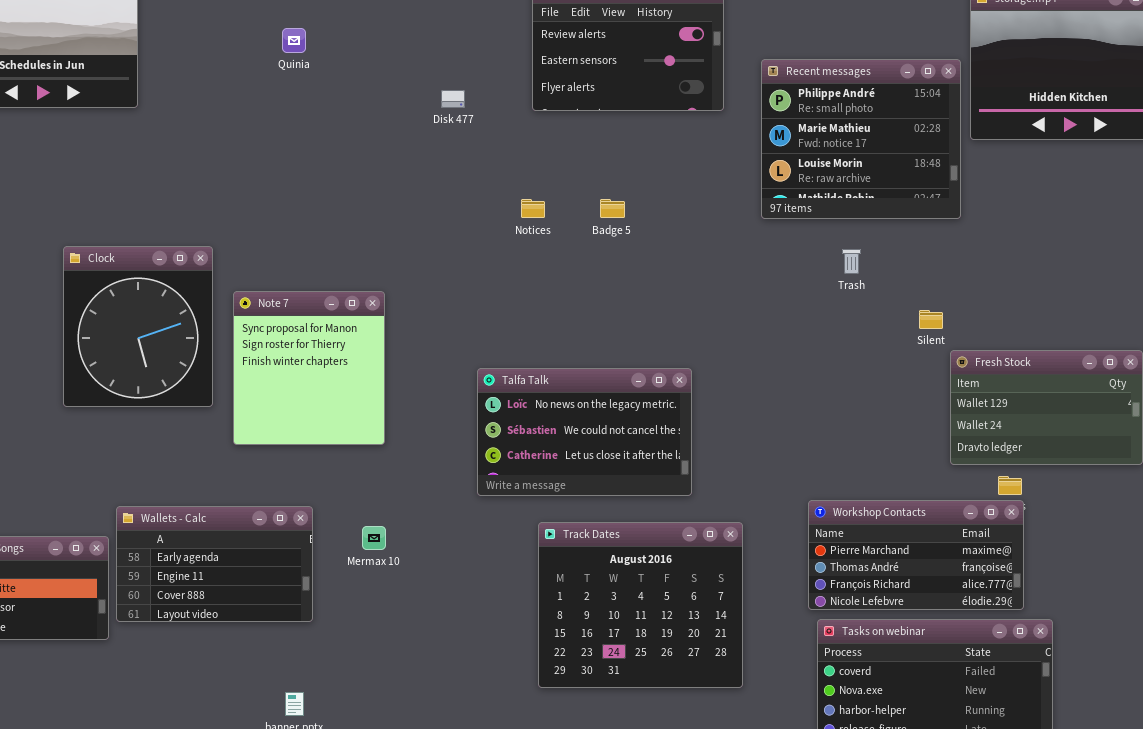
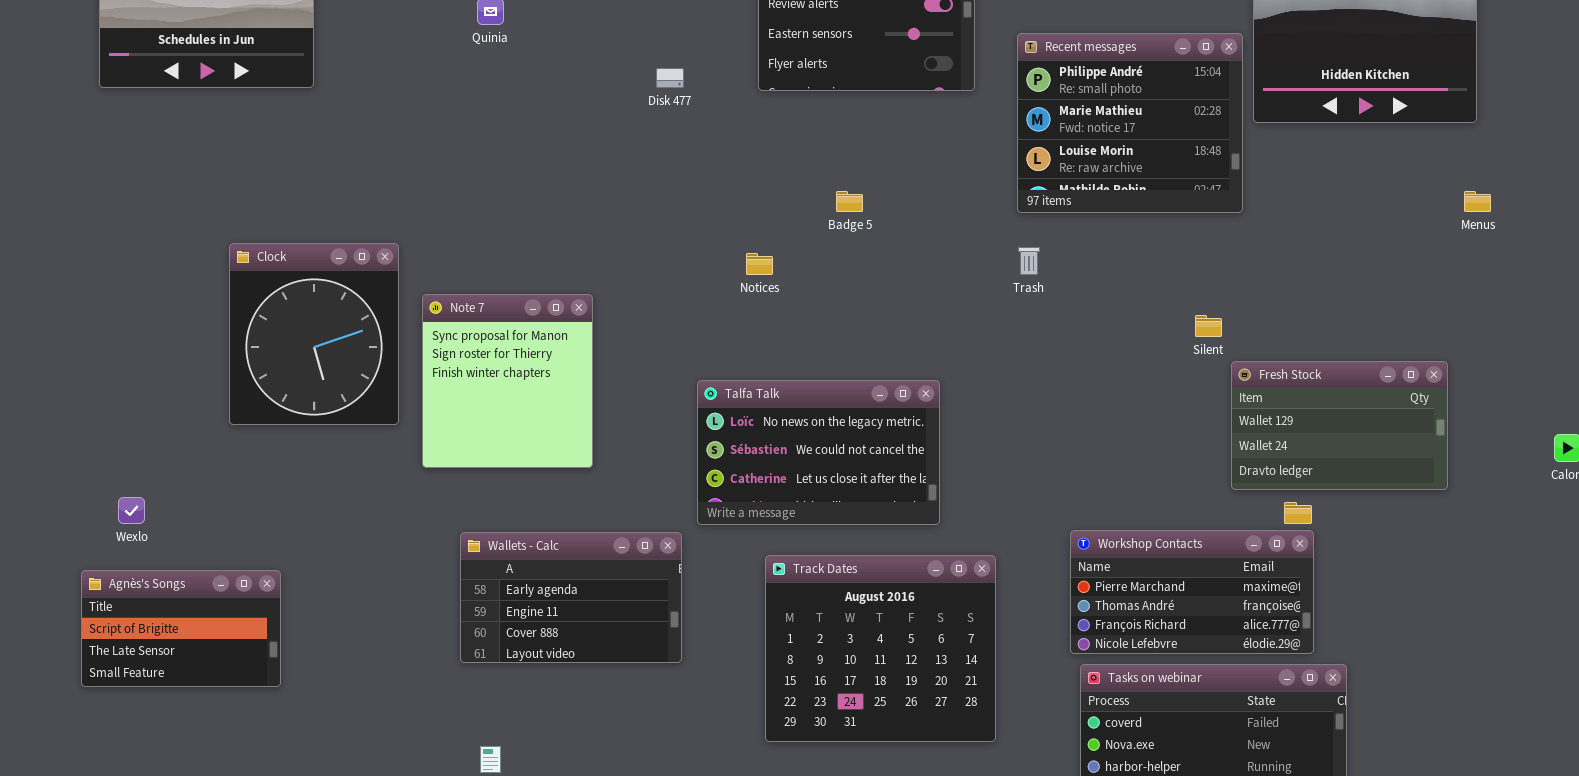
Notices: [521,199,545,218] -> [746,253,773,275], moved
Trash: [842,249,861,274] -> [1018,247,1040,275], moved
Wallets - Calc: [116,506,313,622] -> [460,532,682,663], moved

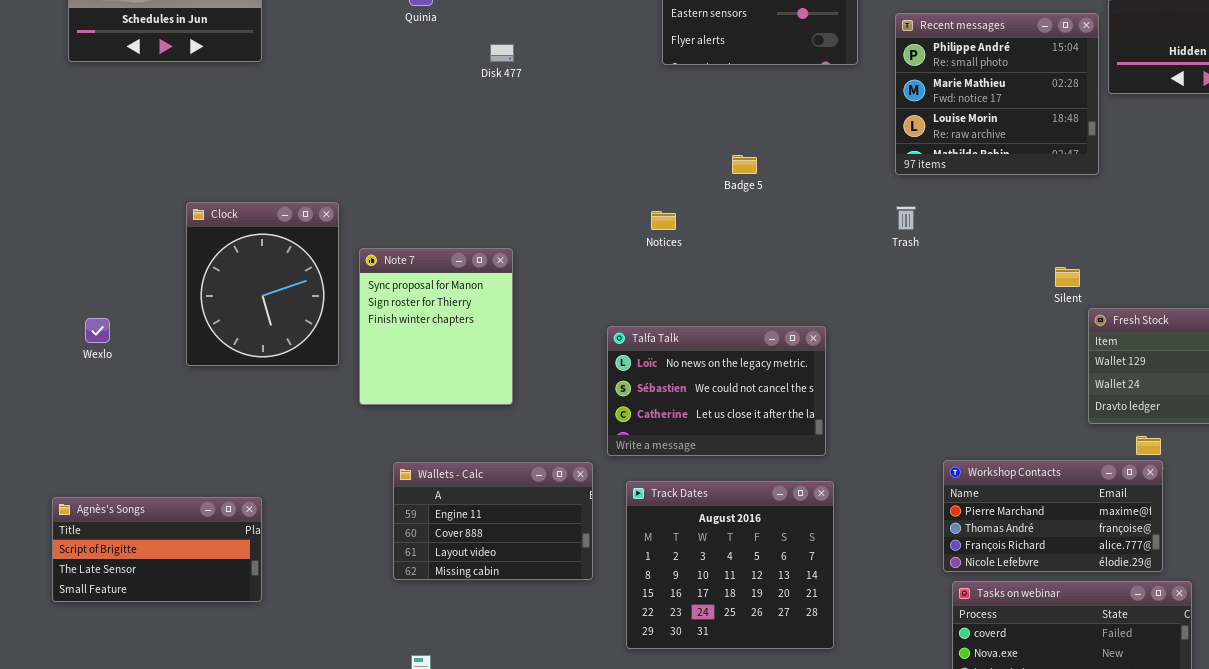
Disk 477: [656,68,684,88] -> [490,44,514,62], moved
Wexlo: [118,497,145,524] -> [85,318,110,343], moved
Wallets - Calc: [460,532,682,663] -> [393,462,593,580], scrolled down 1 row
Track Dates: [765,555,996,742] -> [626,481,834,649], moved
Agnès's Songs: [81,570,281,687] -> [52,497,262,602], resized

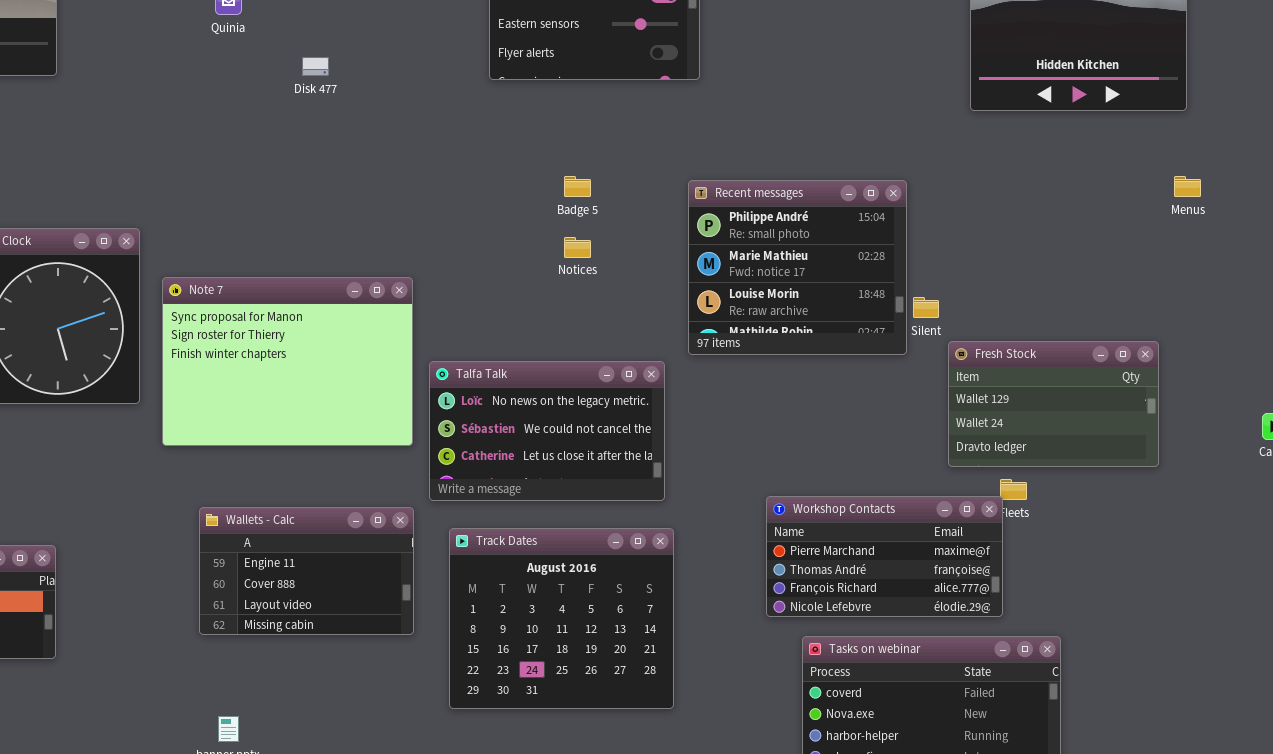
Recent messages: [895,13,1099,175] -> [688,180,907,355], moved
Notices: [651,211,676,230] -> [564,237,591,258], moved
Note 7: [359,248,513,405] -> [162,277,413,446], resized
Workshop Contacts: [943,460,1163,572] -> [766,496,1003,617], moved

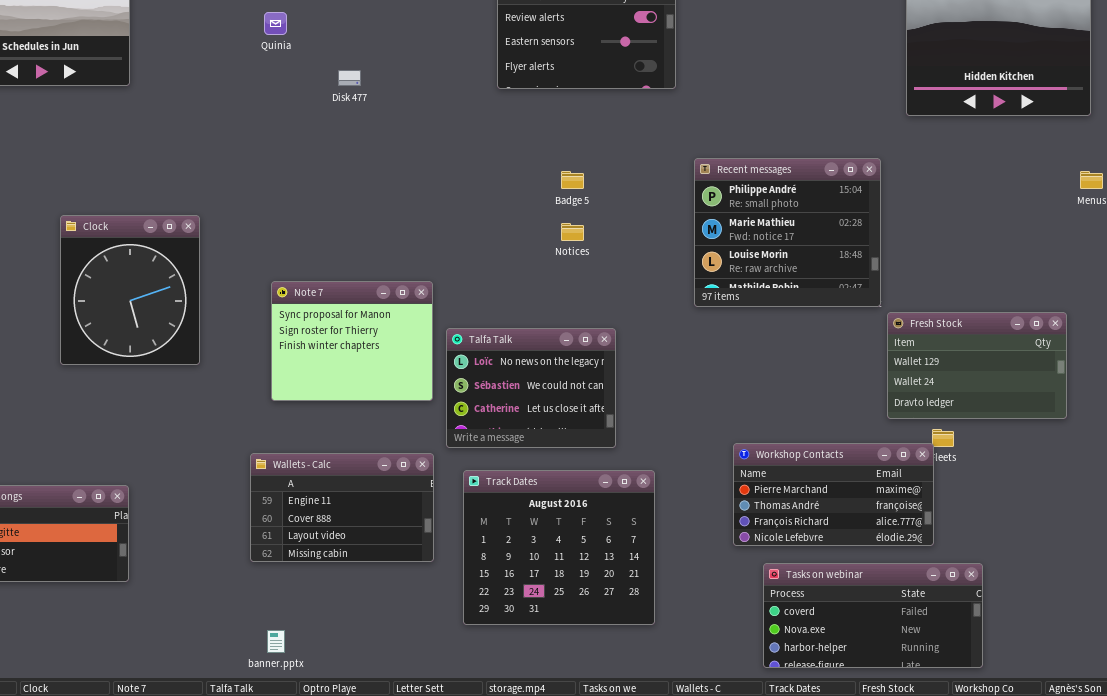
Recent messages: [688,180,907,355] -> [694,158,881,307], moved
Note 7: [162,277,413,446] -> [271,281,433,401], resized
Talfa Talk: [429,361,665,501] -> [446,328,616,448], resized

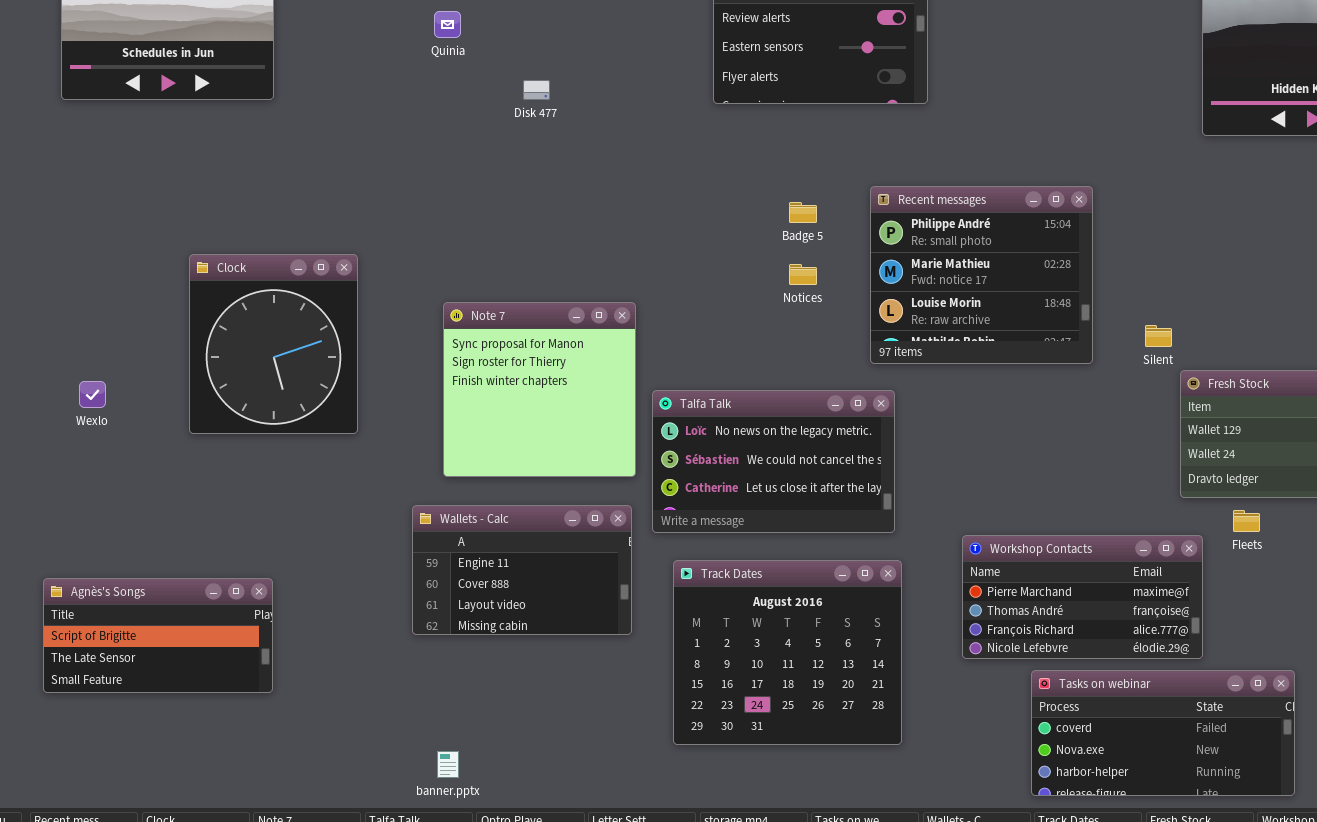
Recent messages: [694,158,881,307] -> [870,186,1093,364], moved
Note 7: [271,281,433,401] -> [443,302,636,477], resized
Talfa Talk: [446,328,616,448] -> [652,390,895,533], resized
Workshop Contacts: [733,443,934,546] -> [962,535,1203,659], moved
Wallets - Calc: [250,453,434,562] -> [412,505,632,635], moved

